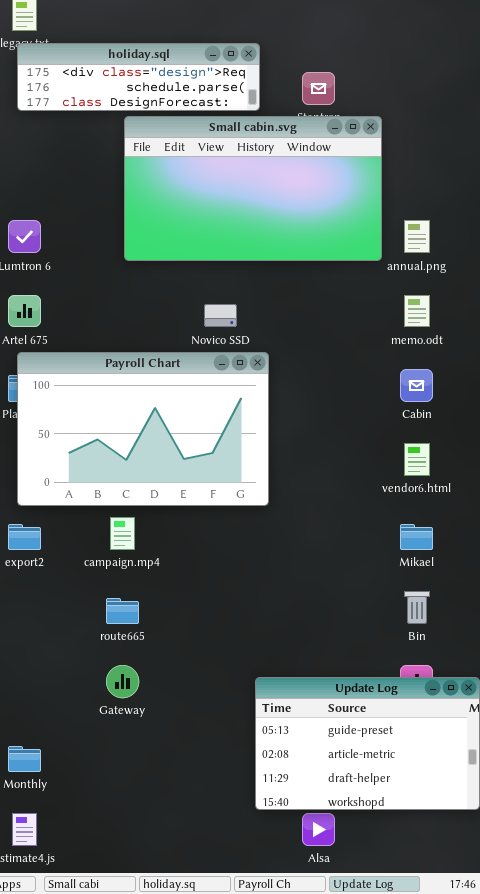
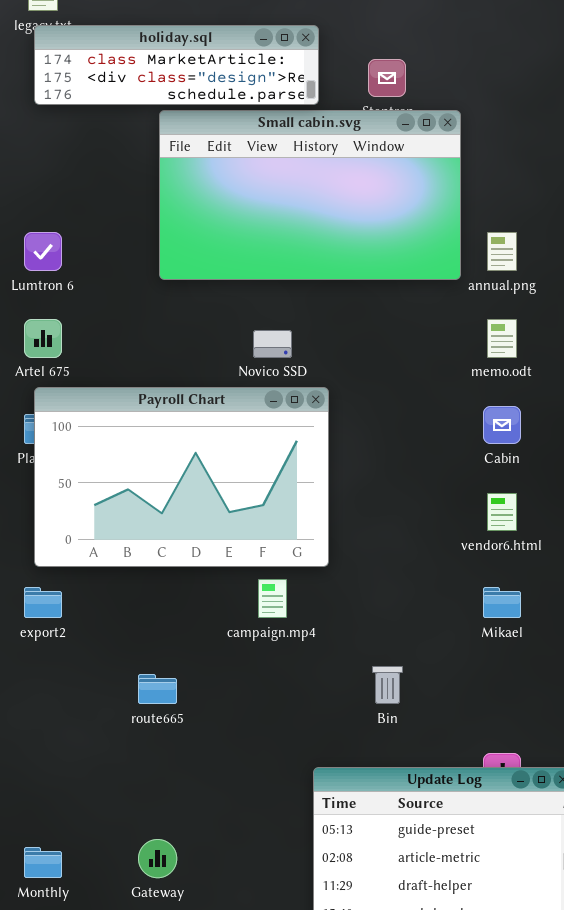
holiday.sql: [17,43,260,111] -> [34,25,319,105], scrolled up 1 row
campaign.mp4: [110,517,135,550] -> [258,579,287,618], moved
Bin: [404,591,430,624] -> [372,666,403,704], moved
Gateway: [106,665,139,698] -> [138,839,177,878], moved

